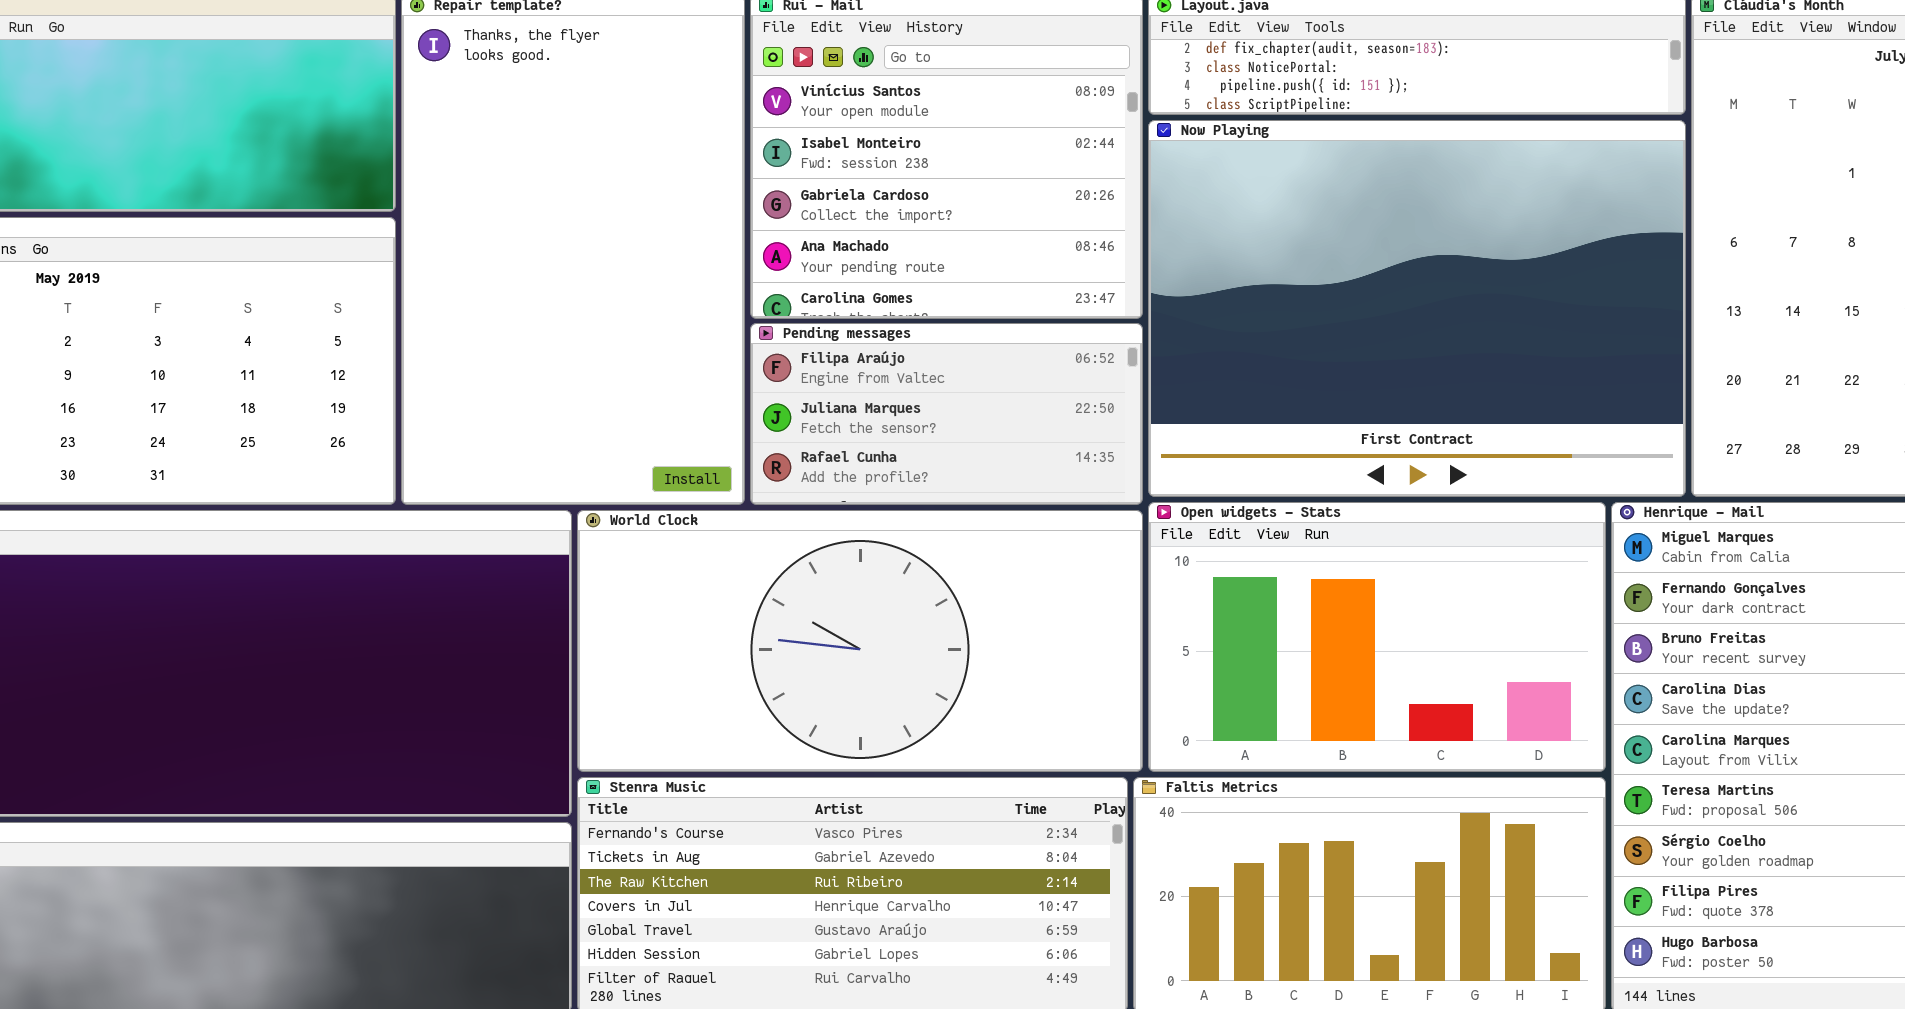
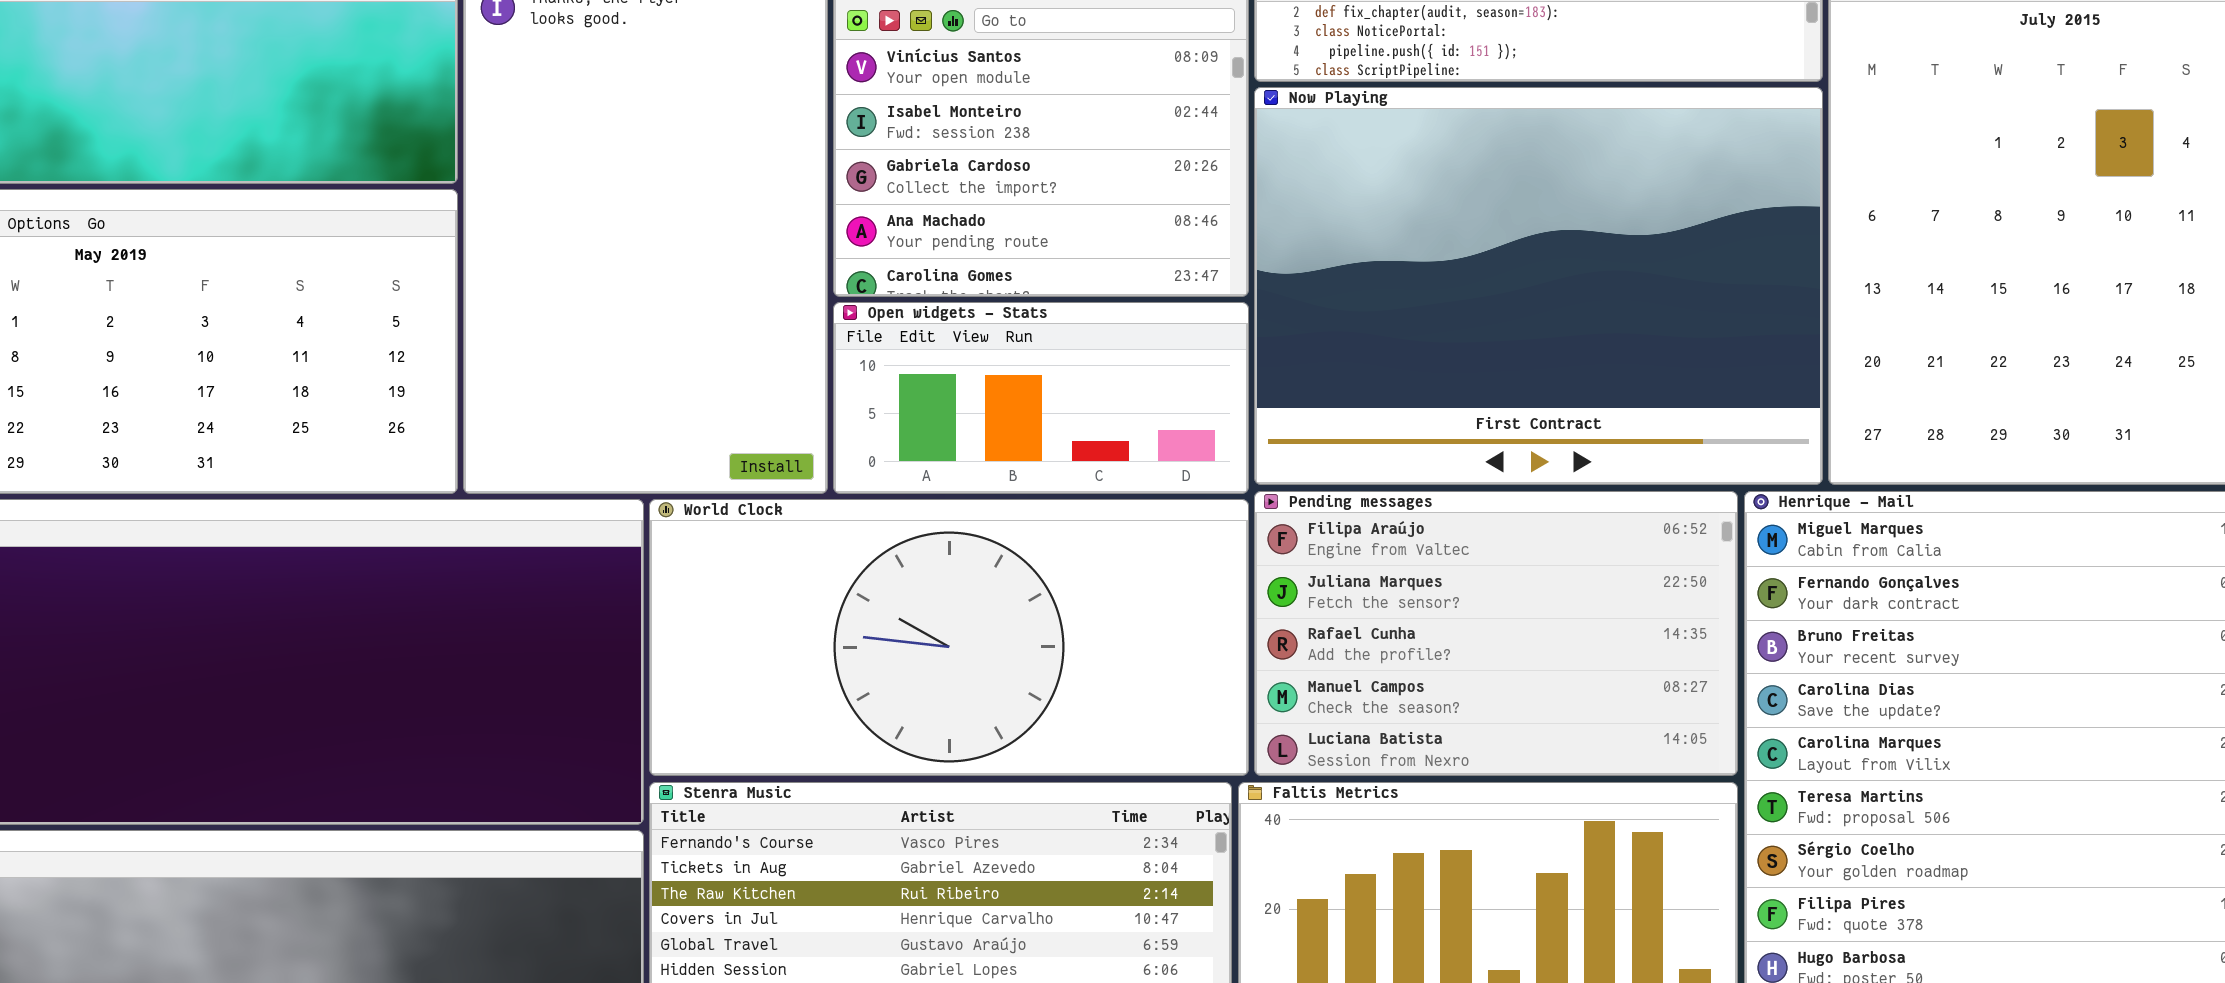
Pending messages: [750,323,1143,505] -> [1254,491,1738,776], moved, resized
Open widgets - Stats: [1148,502,1606,772] -> [833,302,1249,494], moved, resized

